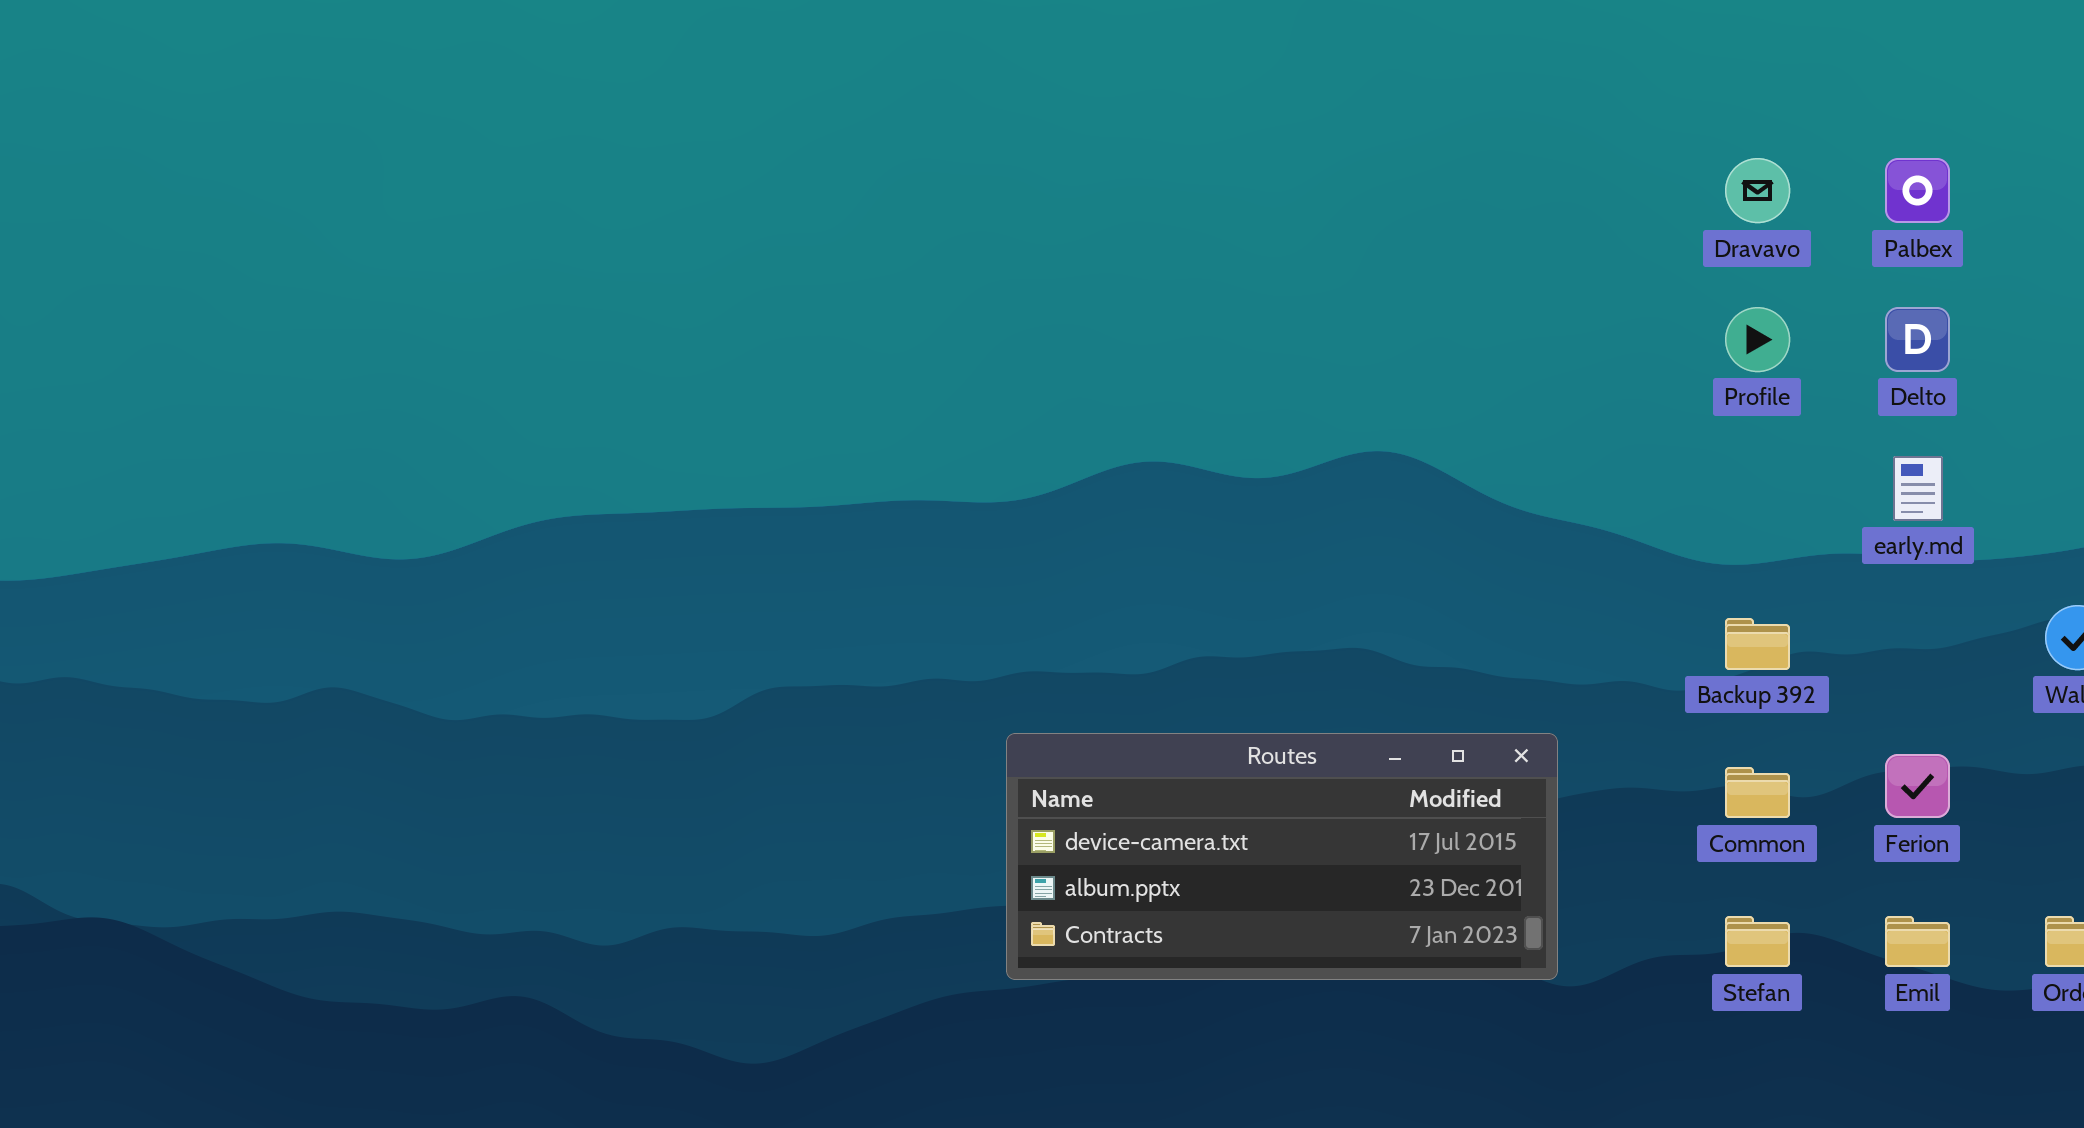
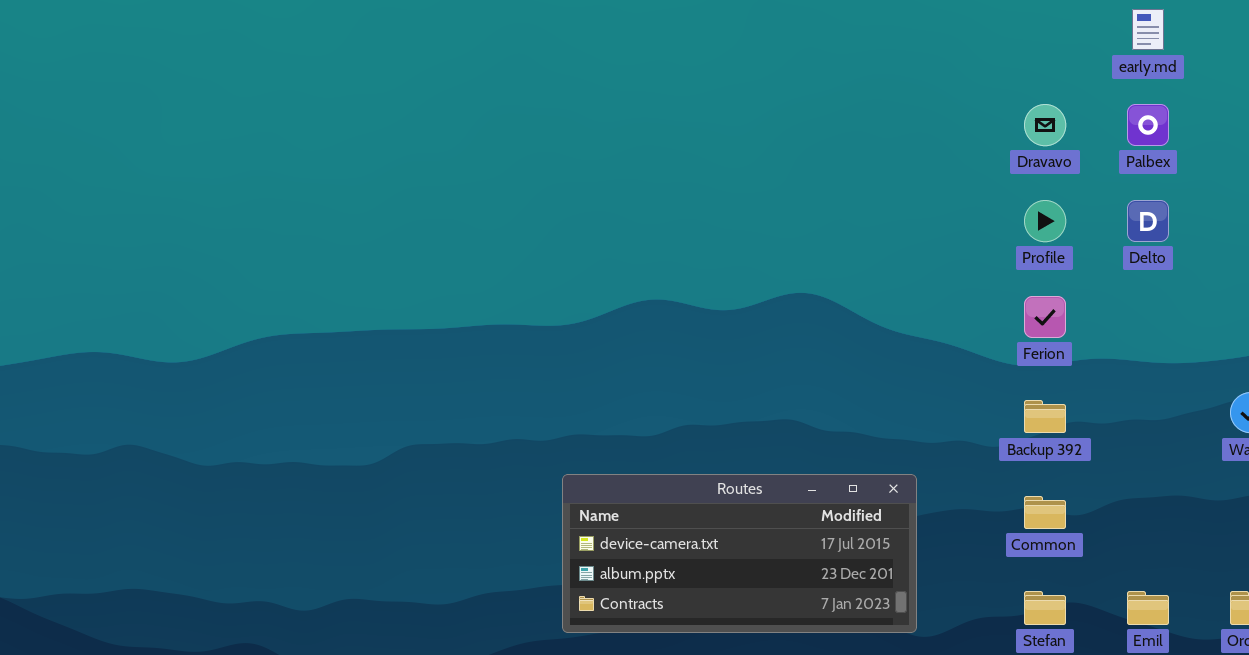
early.md: [1893,456,1943,521] -> [1132,9,1164,50], moved
Ferion: [1885,754,1950,818] -> [1024,296,1066,338], moved

